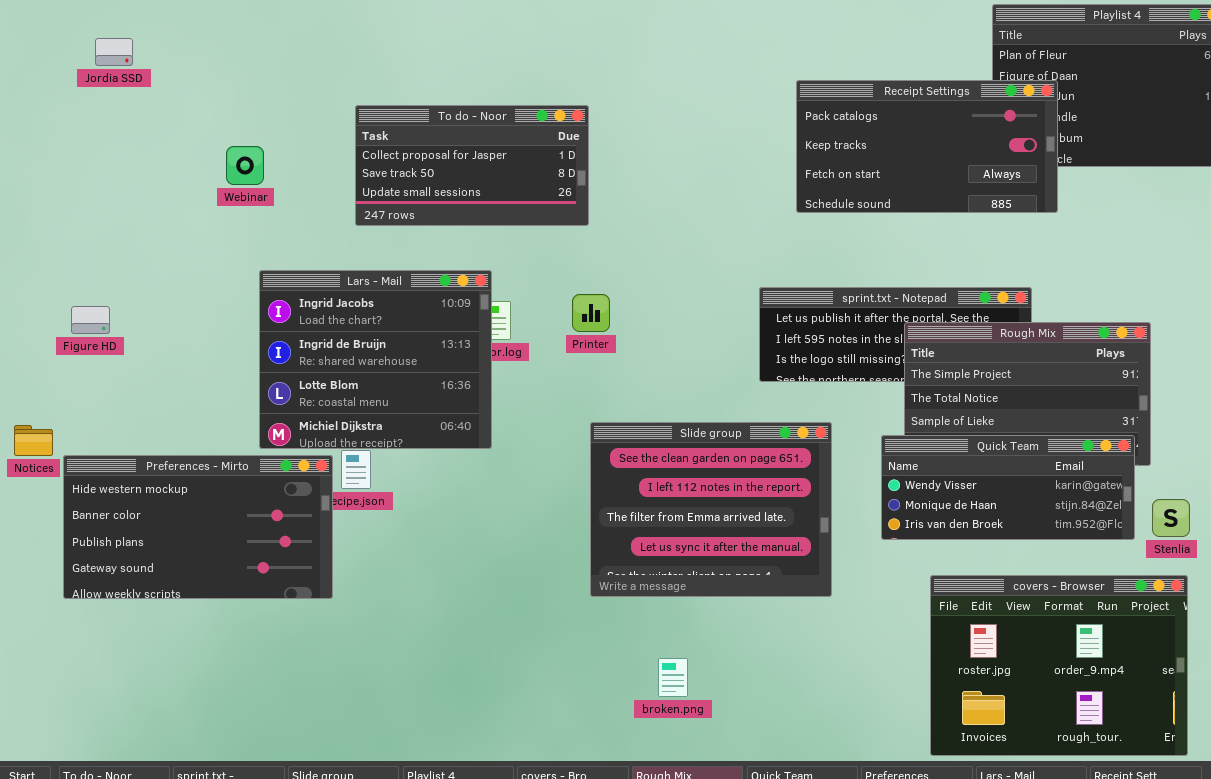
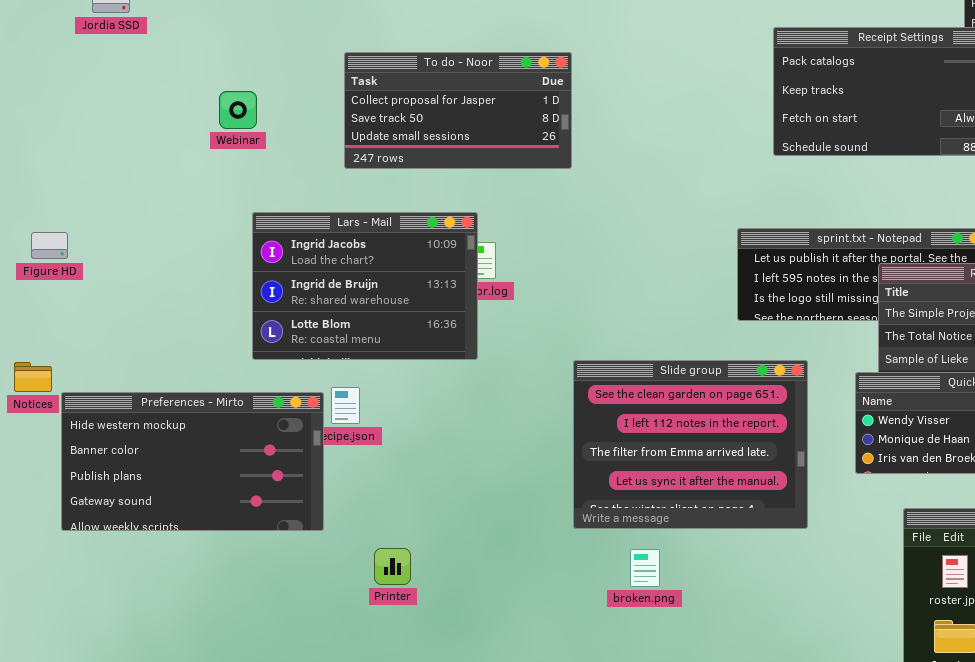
Lars - Mail: [259,270,492,449] -> [252,212,478,360], resized
Printer: [572,294,610,332] -> [374,548,411,585], moved
Figure HD: [71,306,110,334] -> [31,232,68,259], moved
broken.png: [658,658,688,697] -> [630,549,660,587], moved

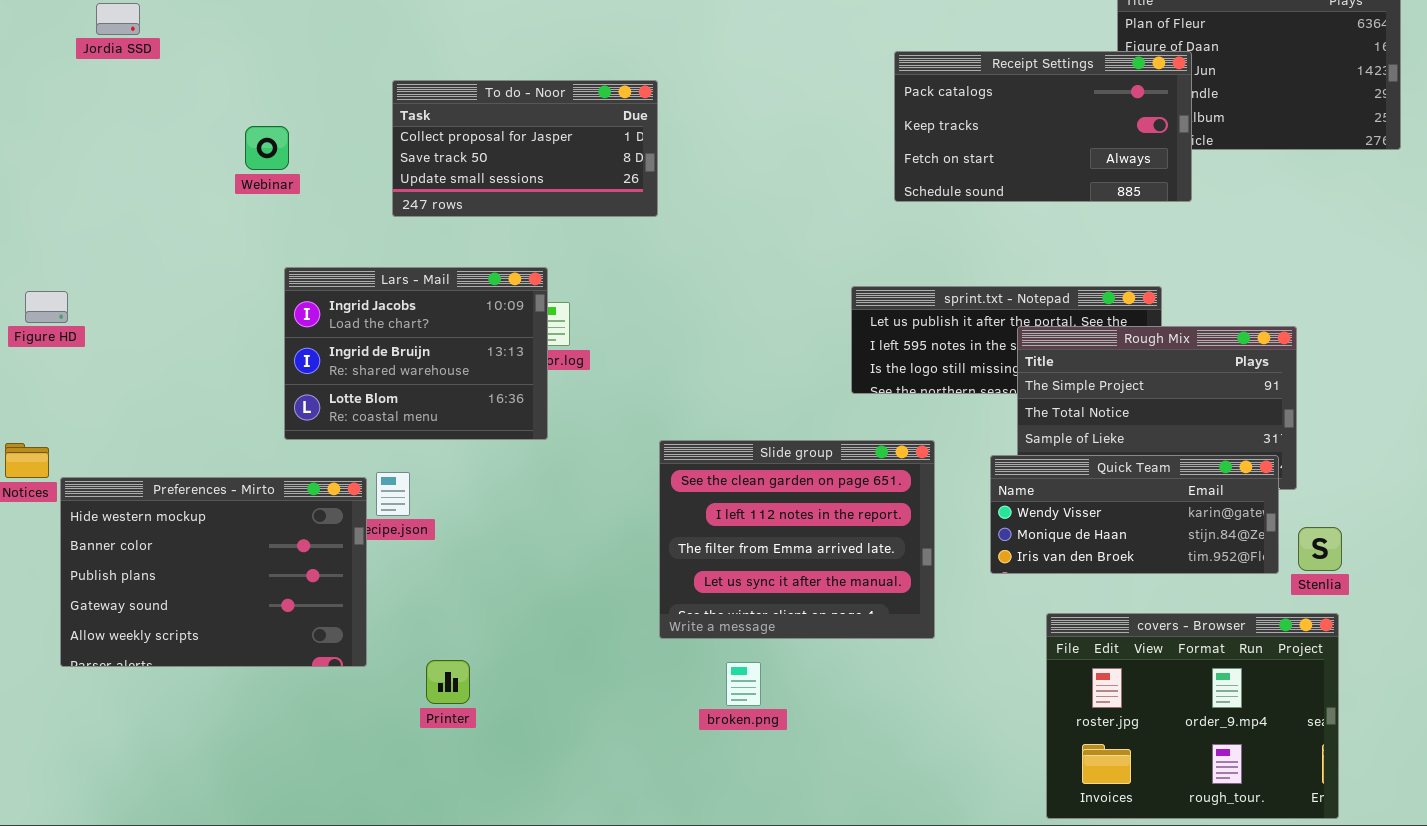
Preferences - Mirto: [61,392,324,531] -> [60,477,367,667], resized

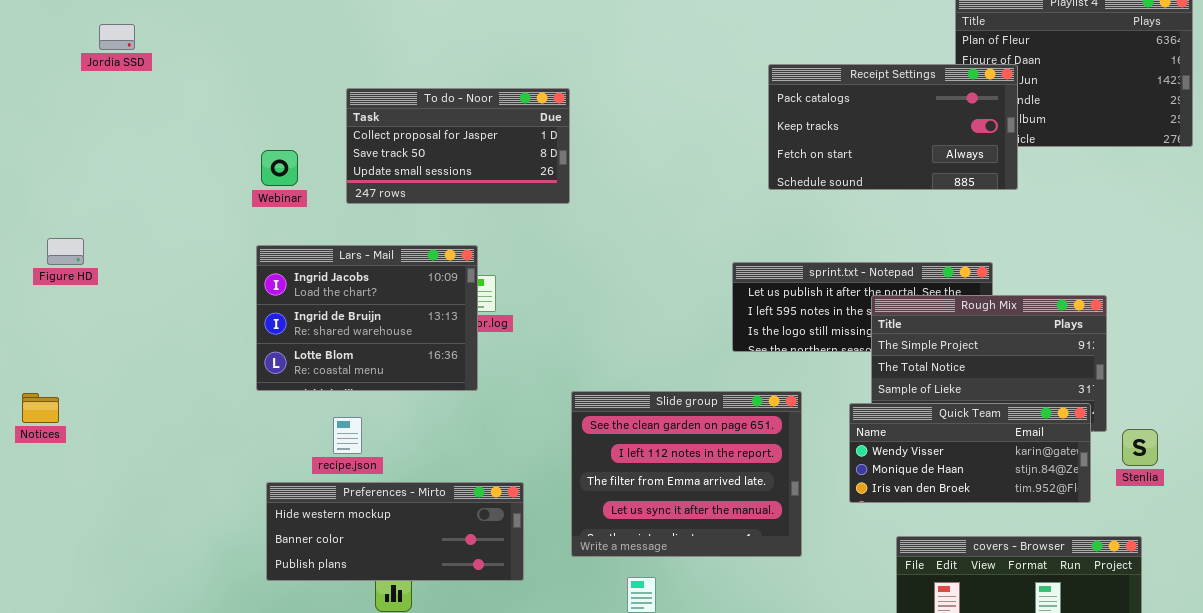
Webinar: [245,126,289,170] -> [261,150,298,186], moved
Figure HD: [25,291,68,323] -> [47,238,84,265], moved
Preferences - Mirto: [60,477,367,667] -> [266,482,524,581], moved, resized
Stenlia: [1298,527,1342,571] -> [1122,429,1158,466], moved

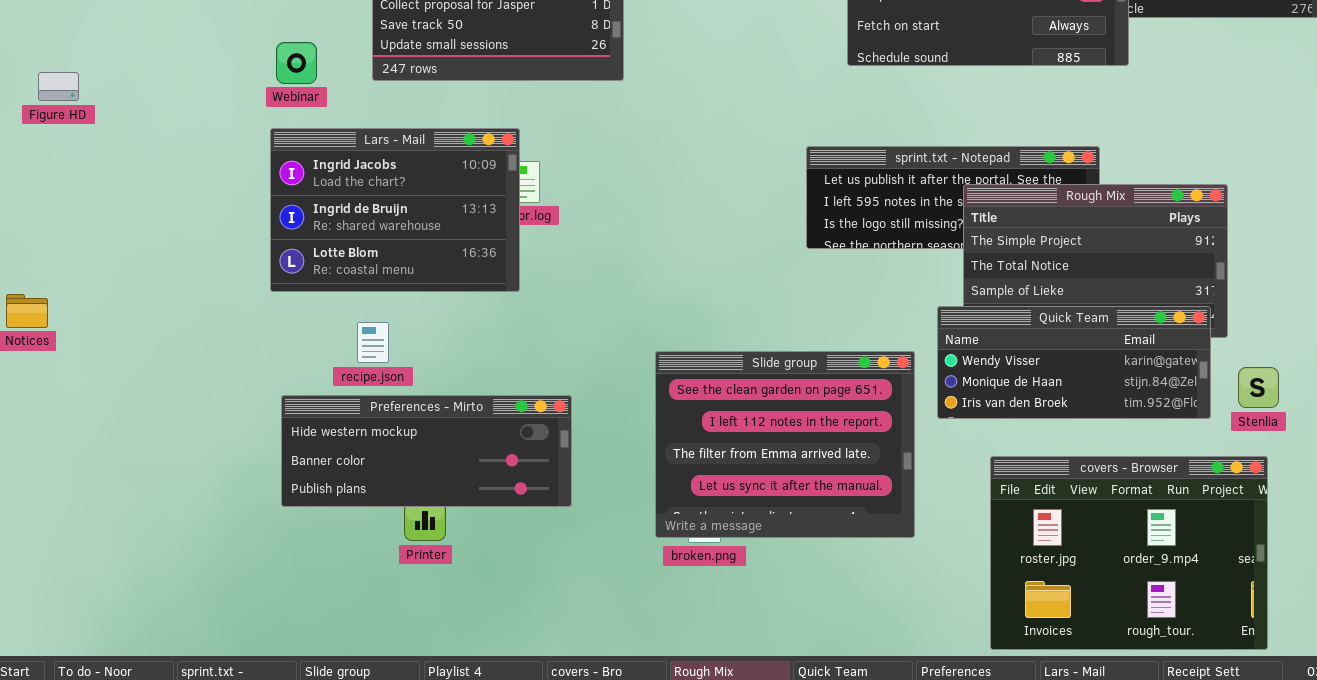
Webinar: [261,150,298,186] -> [276,42,317,84], moved
Figure HD: [47,238,84,265] -> [38,72,79,101], moved
Slide group: [571,391,802,557] -> [655,351,915,538], moved
Stenlia: [1122,429,1158,466] -> [1238,367,1279,408], moved

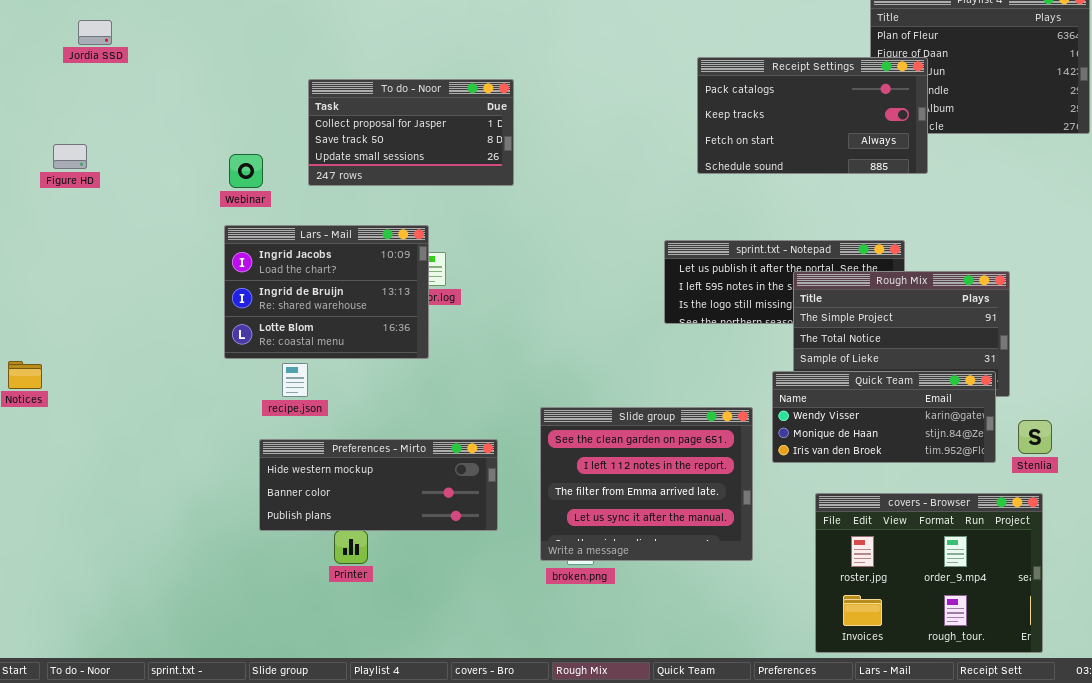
Figure HD: [38,72,79,101] -> [53,144,87,169], moved
recipe.json: [357,322,389,363] -> [282,363,308,397], moved
Preferences - Mirto: [281,395,572,507] -> [259,439,498,531], moved

